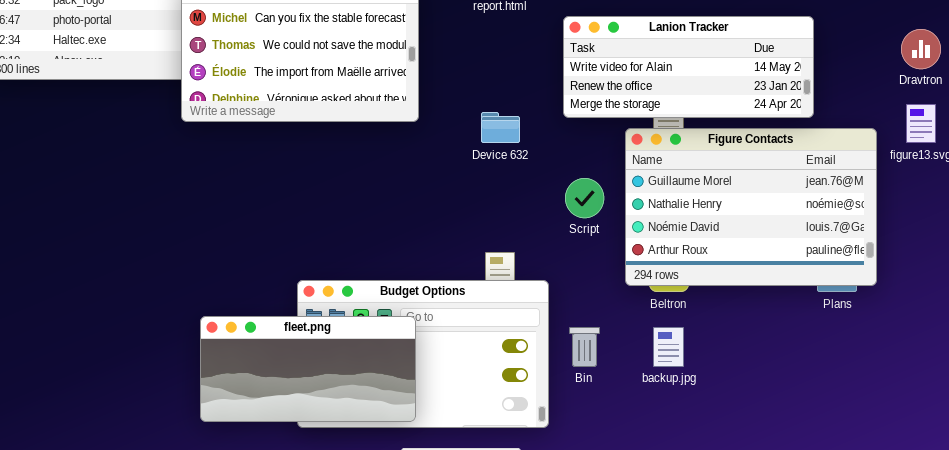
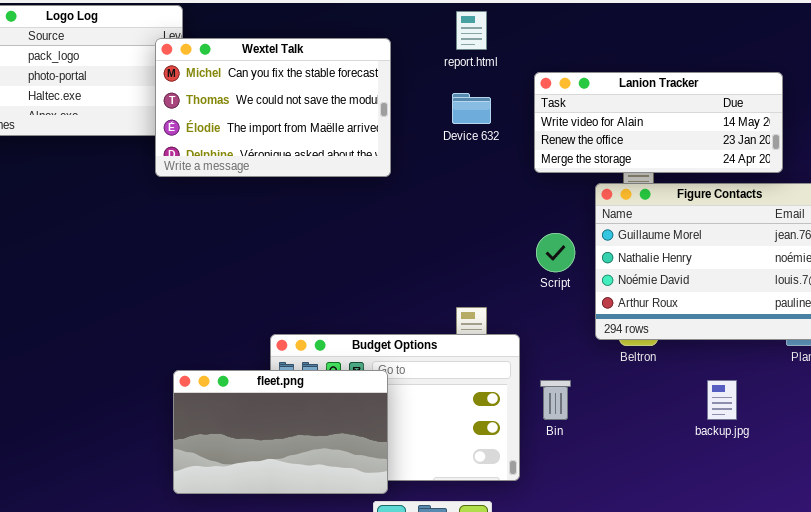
Device 632: [481,112,520,143] -> [452,93,491,124], moved
fleet.png: [200,316,416,422] -> [173,370,388,494], resized
backup.jpg: [653,327,684,367] -> [707,380,737,420], moved

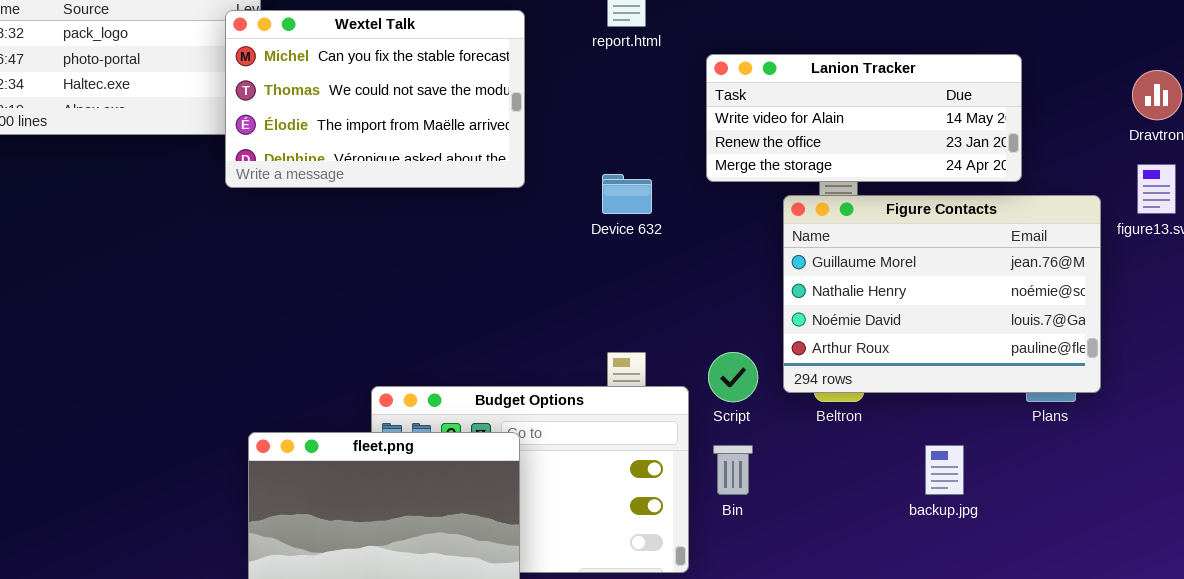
Device 632: [452,93,491,124] -> [602,174,652,214], moved
Script: [536,233,575,272] -> [708,352,758,402], moved

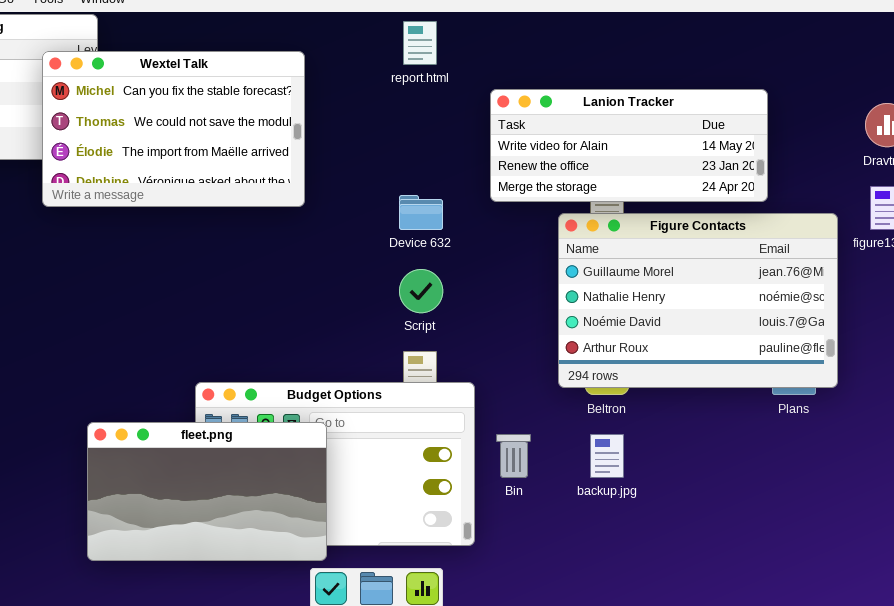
Wextel Talk: [225,10,525,188] -> [42,51,305,207], moved
Script: [708,352,758,402] -> [399,269,443,313], moved
backup.jpg: [925,445,964,495] -> [590,434,624,478], moved

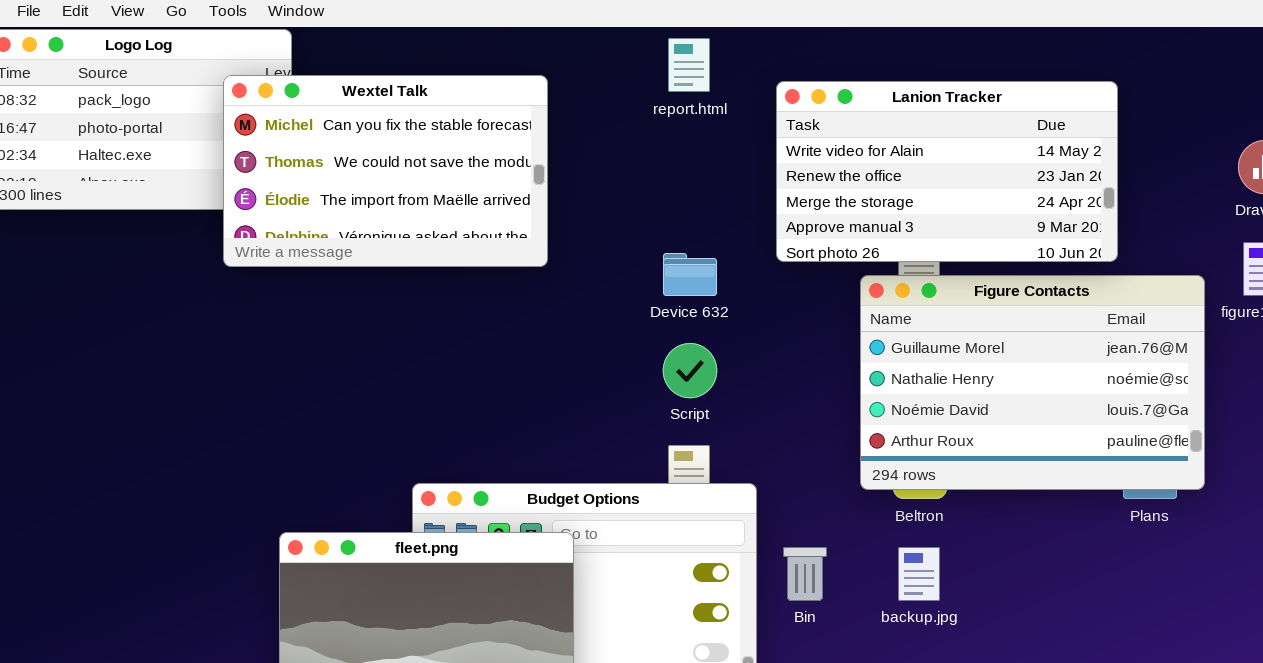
Lanion Tracker: [490,89,768,202] -> [776,81,1118,262], resized

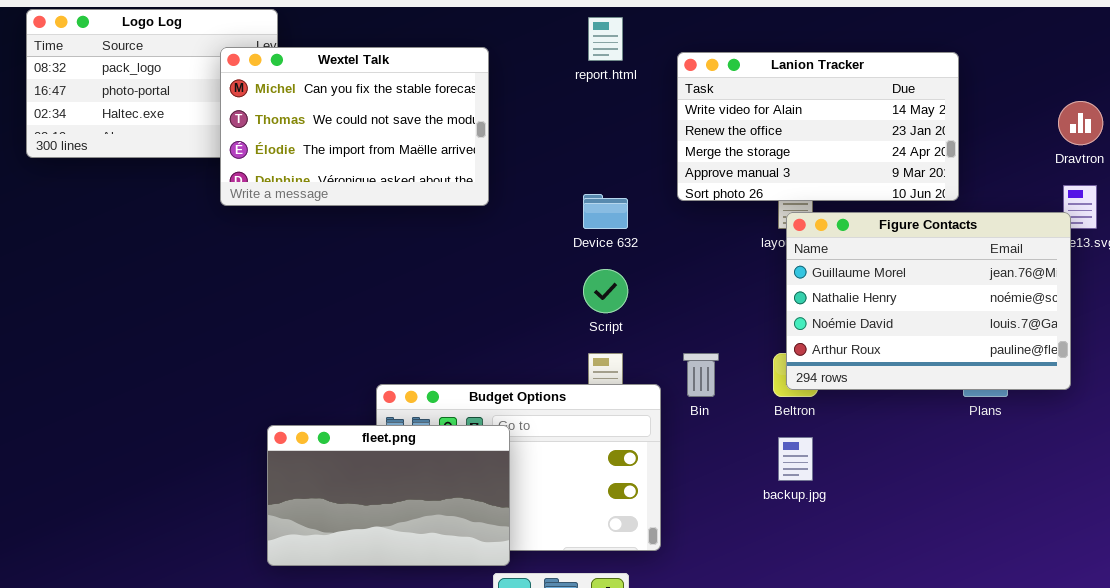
Figure Contacts: [860,275,1205,490] -> [786,212,1071,390], moved
Bin: [783,547,827,601] -> [683,353,719,397], moved

